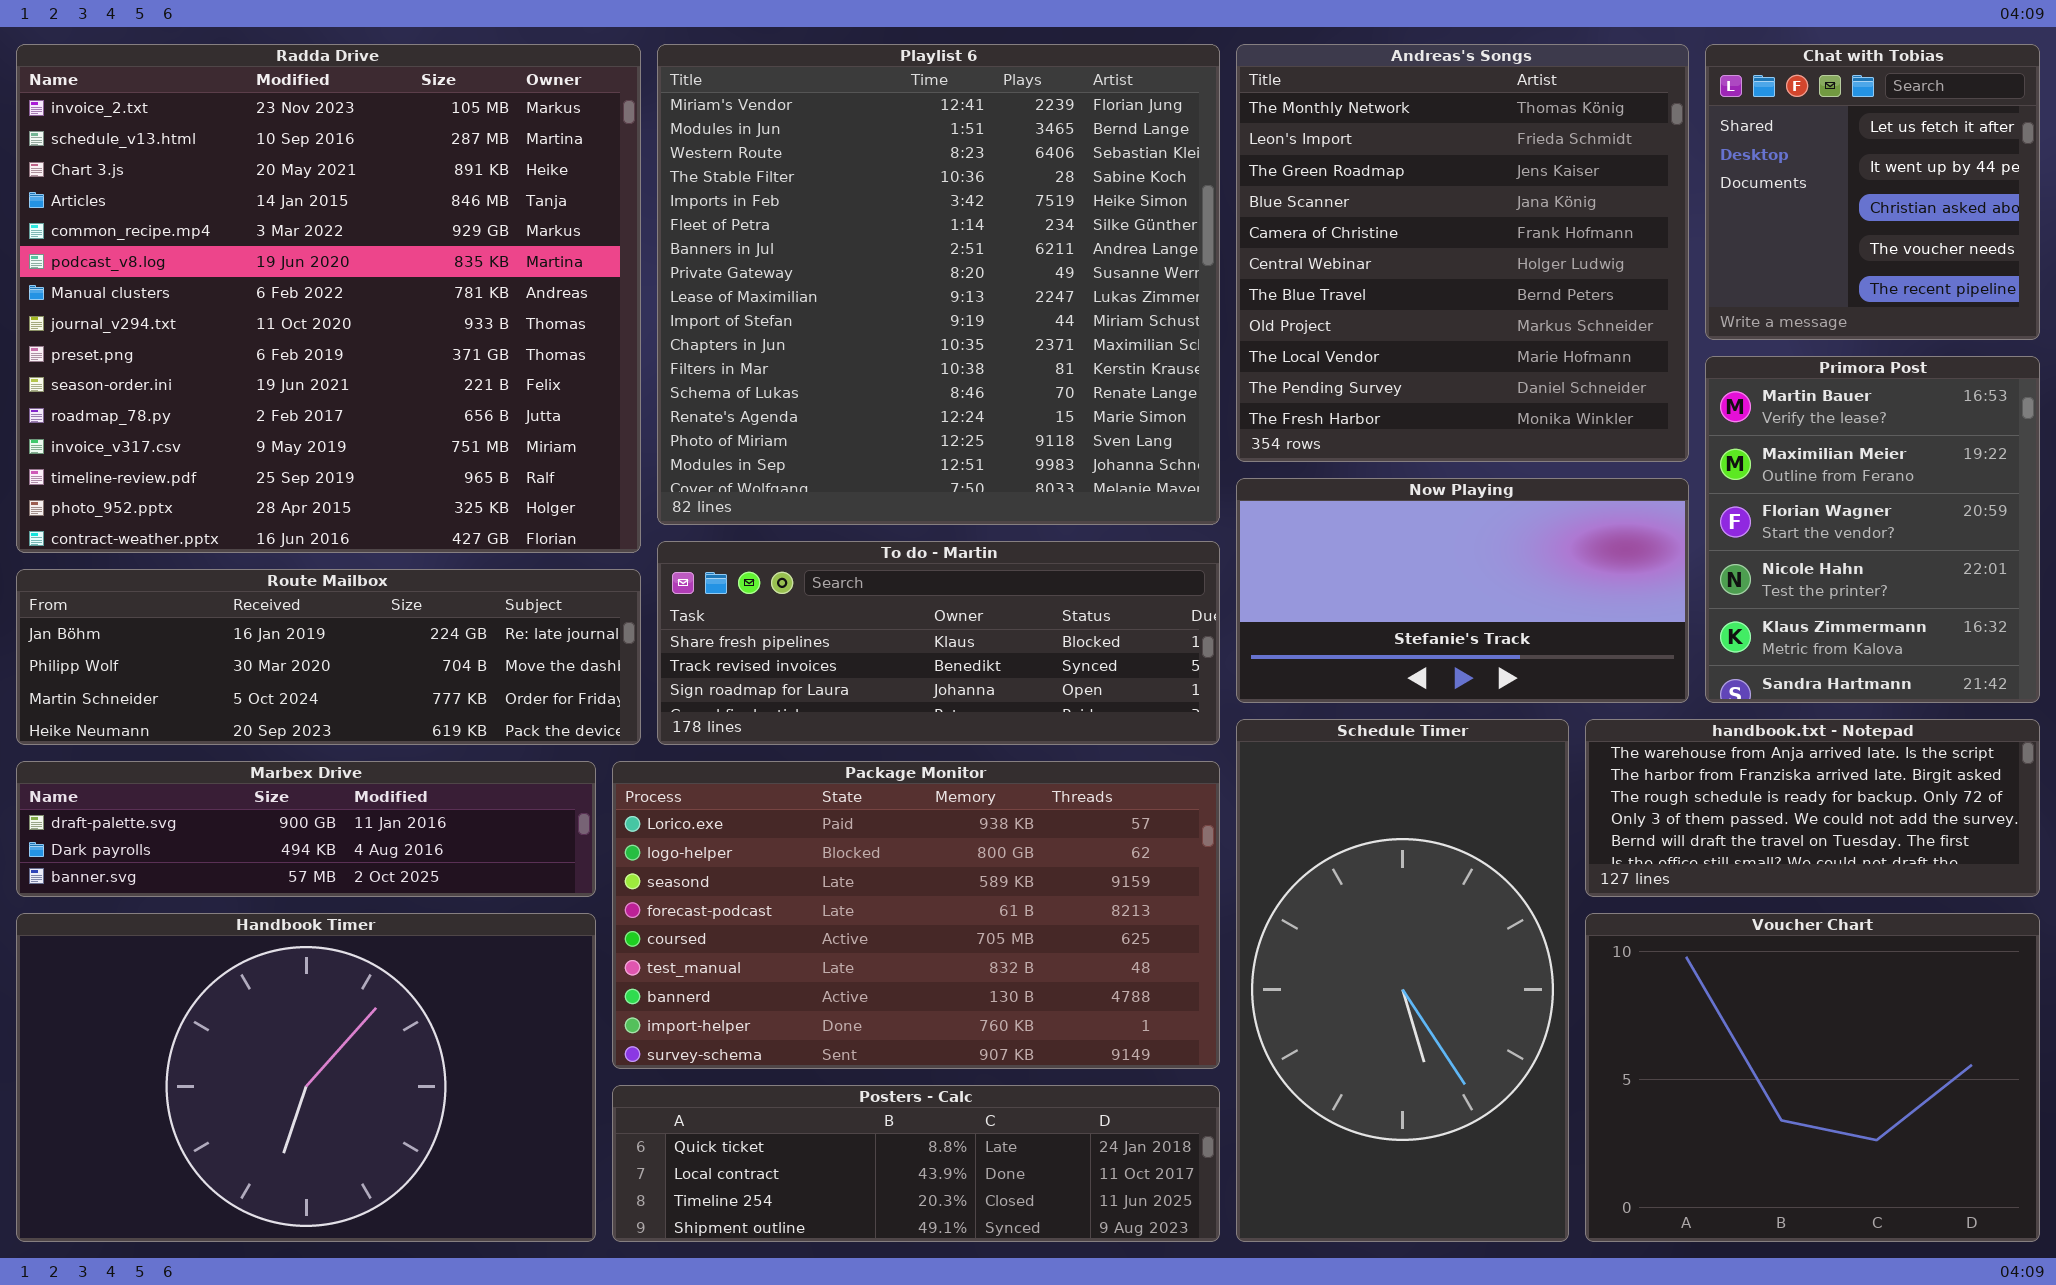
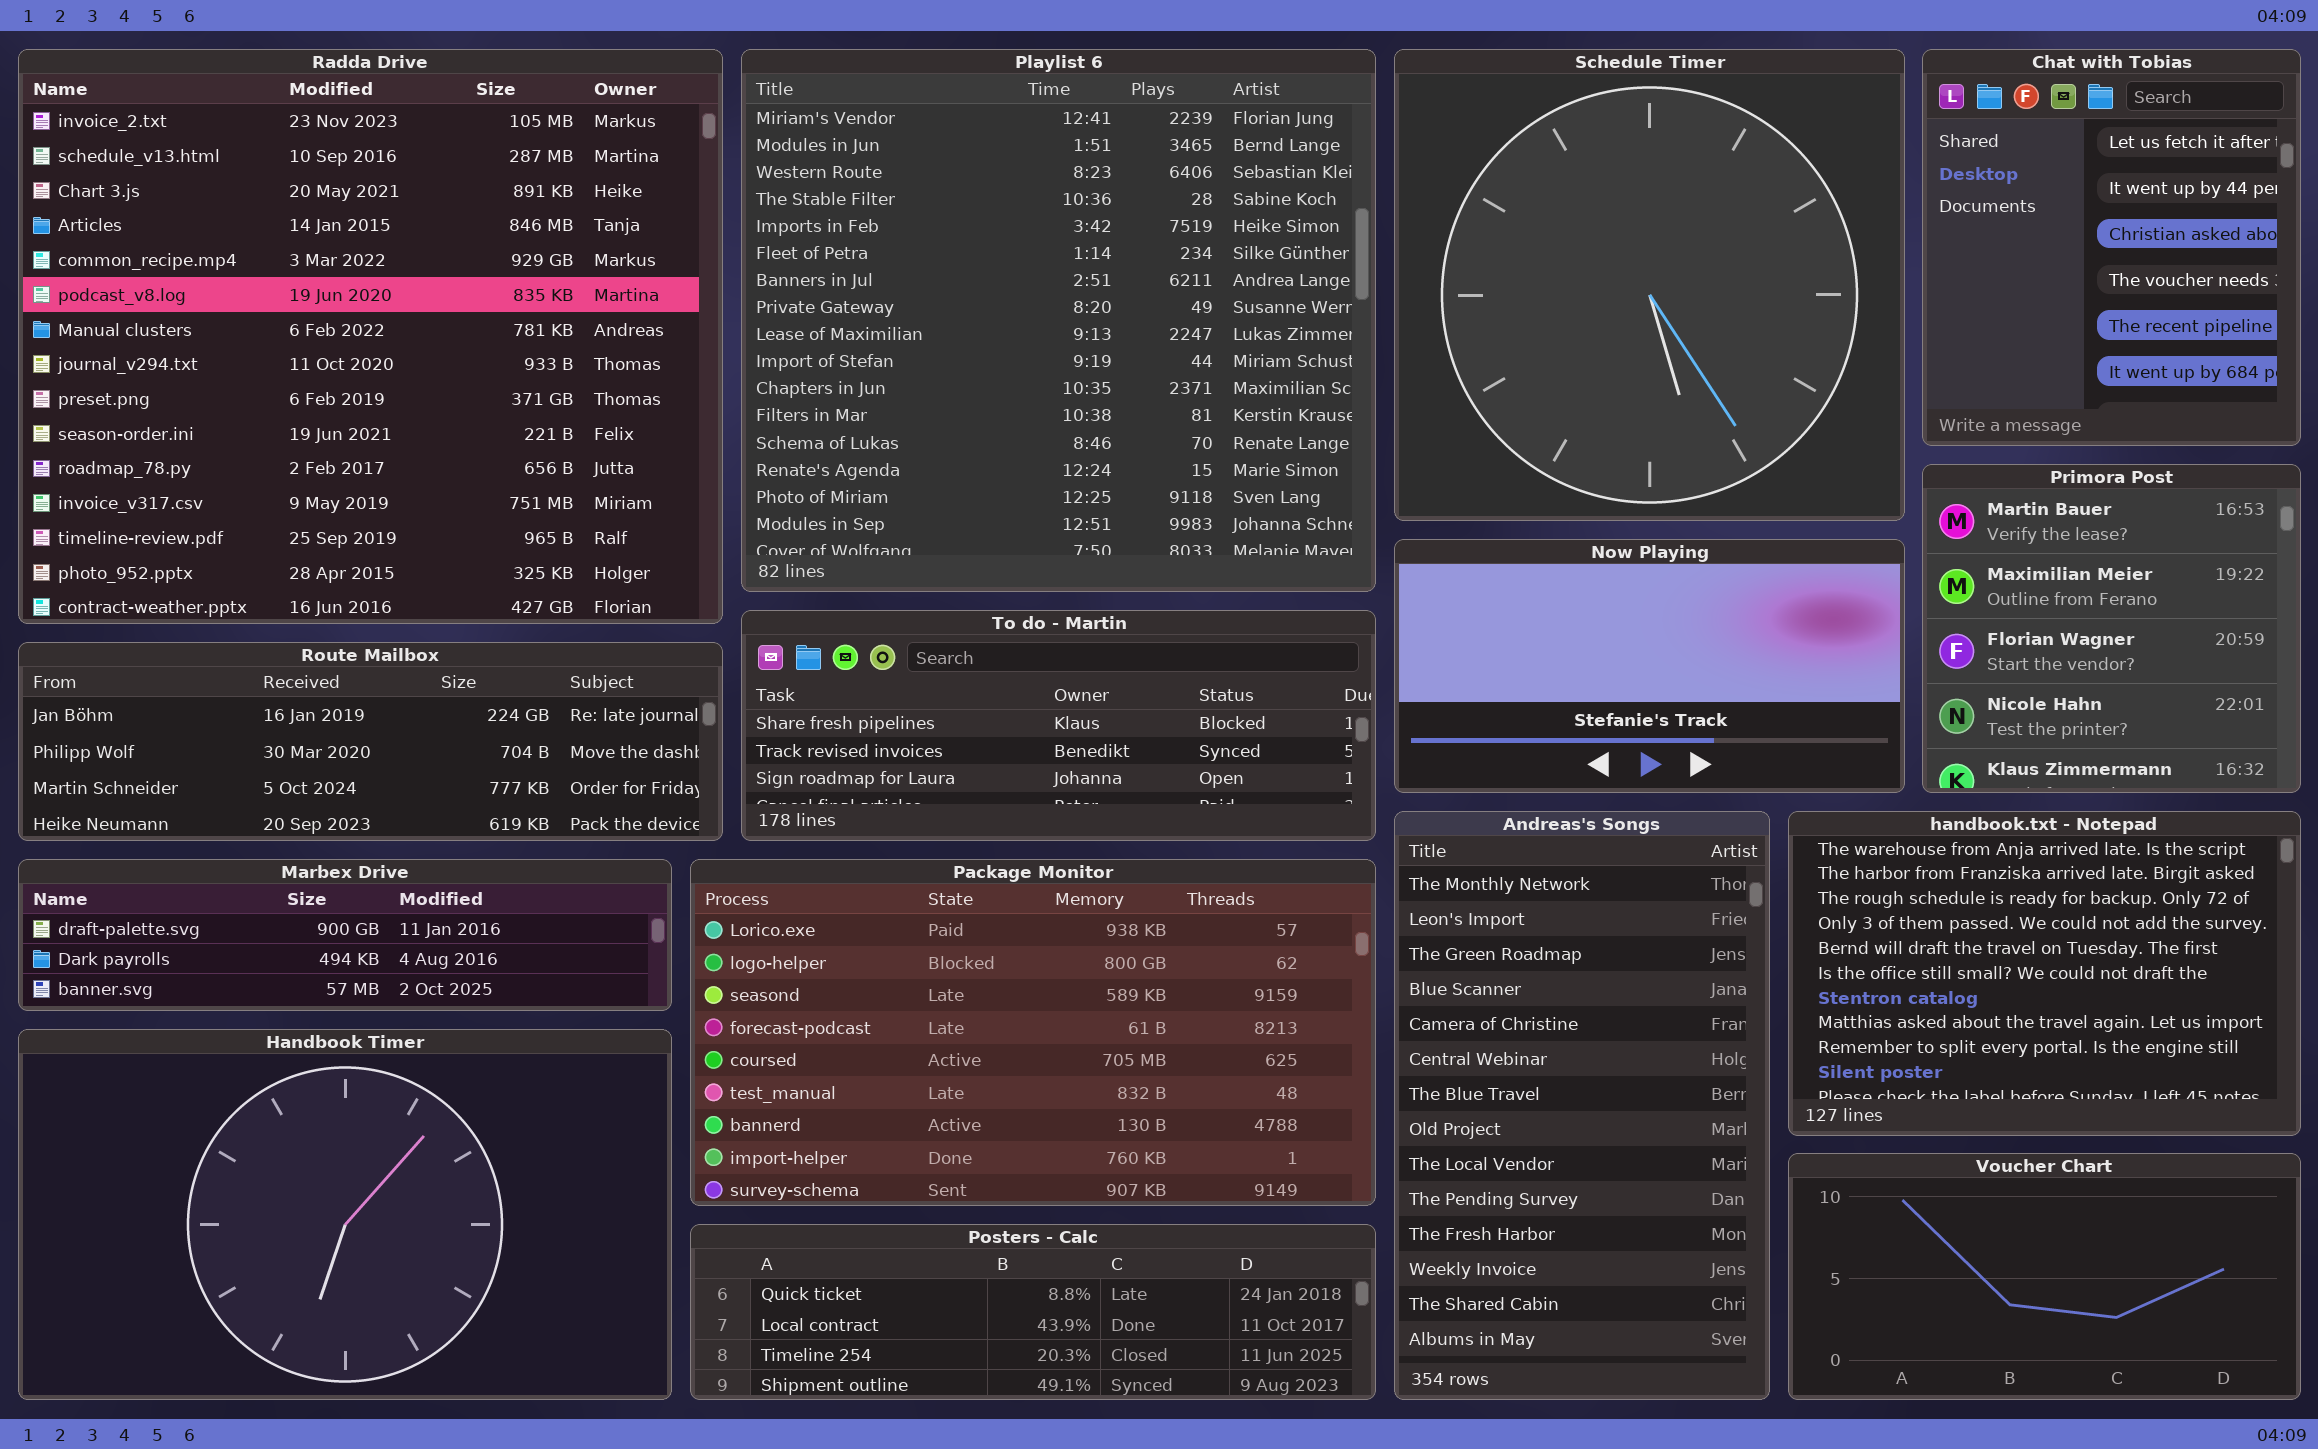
Andreas's Songs: [1236,44,1689,462] -> [1394,811,1770,1400], moved, resized
Chat with Tobias: [1705,44,2040,340] -> [1922,49,2301,446], resized
Primora Post: [1705,356,2040,703] -> [1922,464,2301,793], resized
Schedule Timer: [1236,719,1569,1242] -> [1394,49,1905,521], moved, resized
handbook.txt - Notepad: [1585,719,2040,897] -> [1788,811,2301,1136], resized
Voucher Chart: [1585,913,2040,1242] -> [1788,1153,2301,1400], resized

